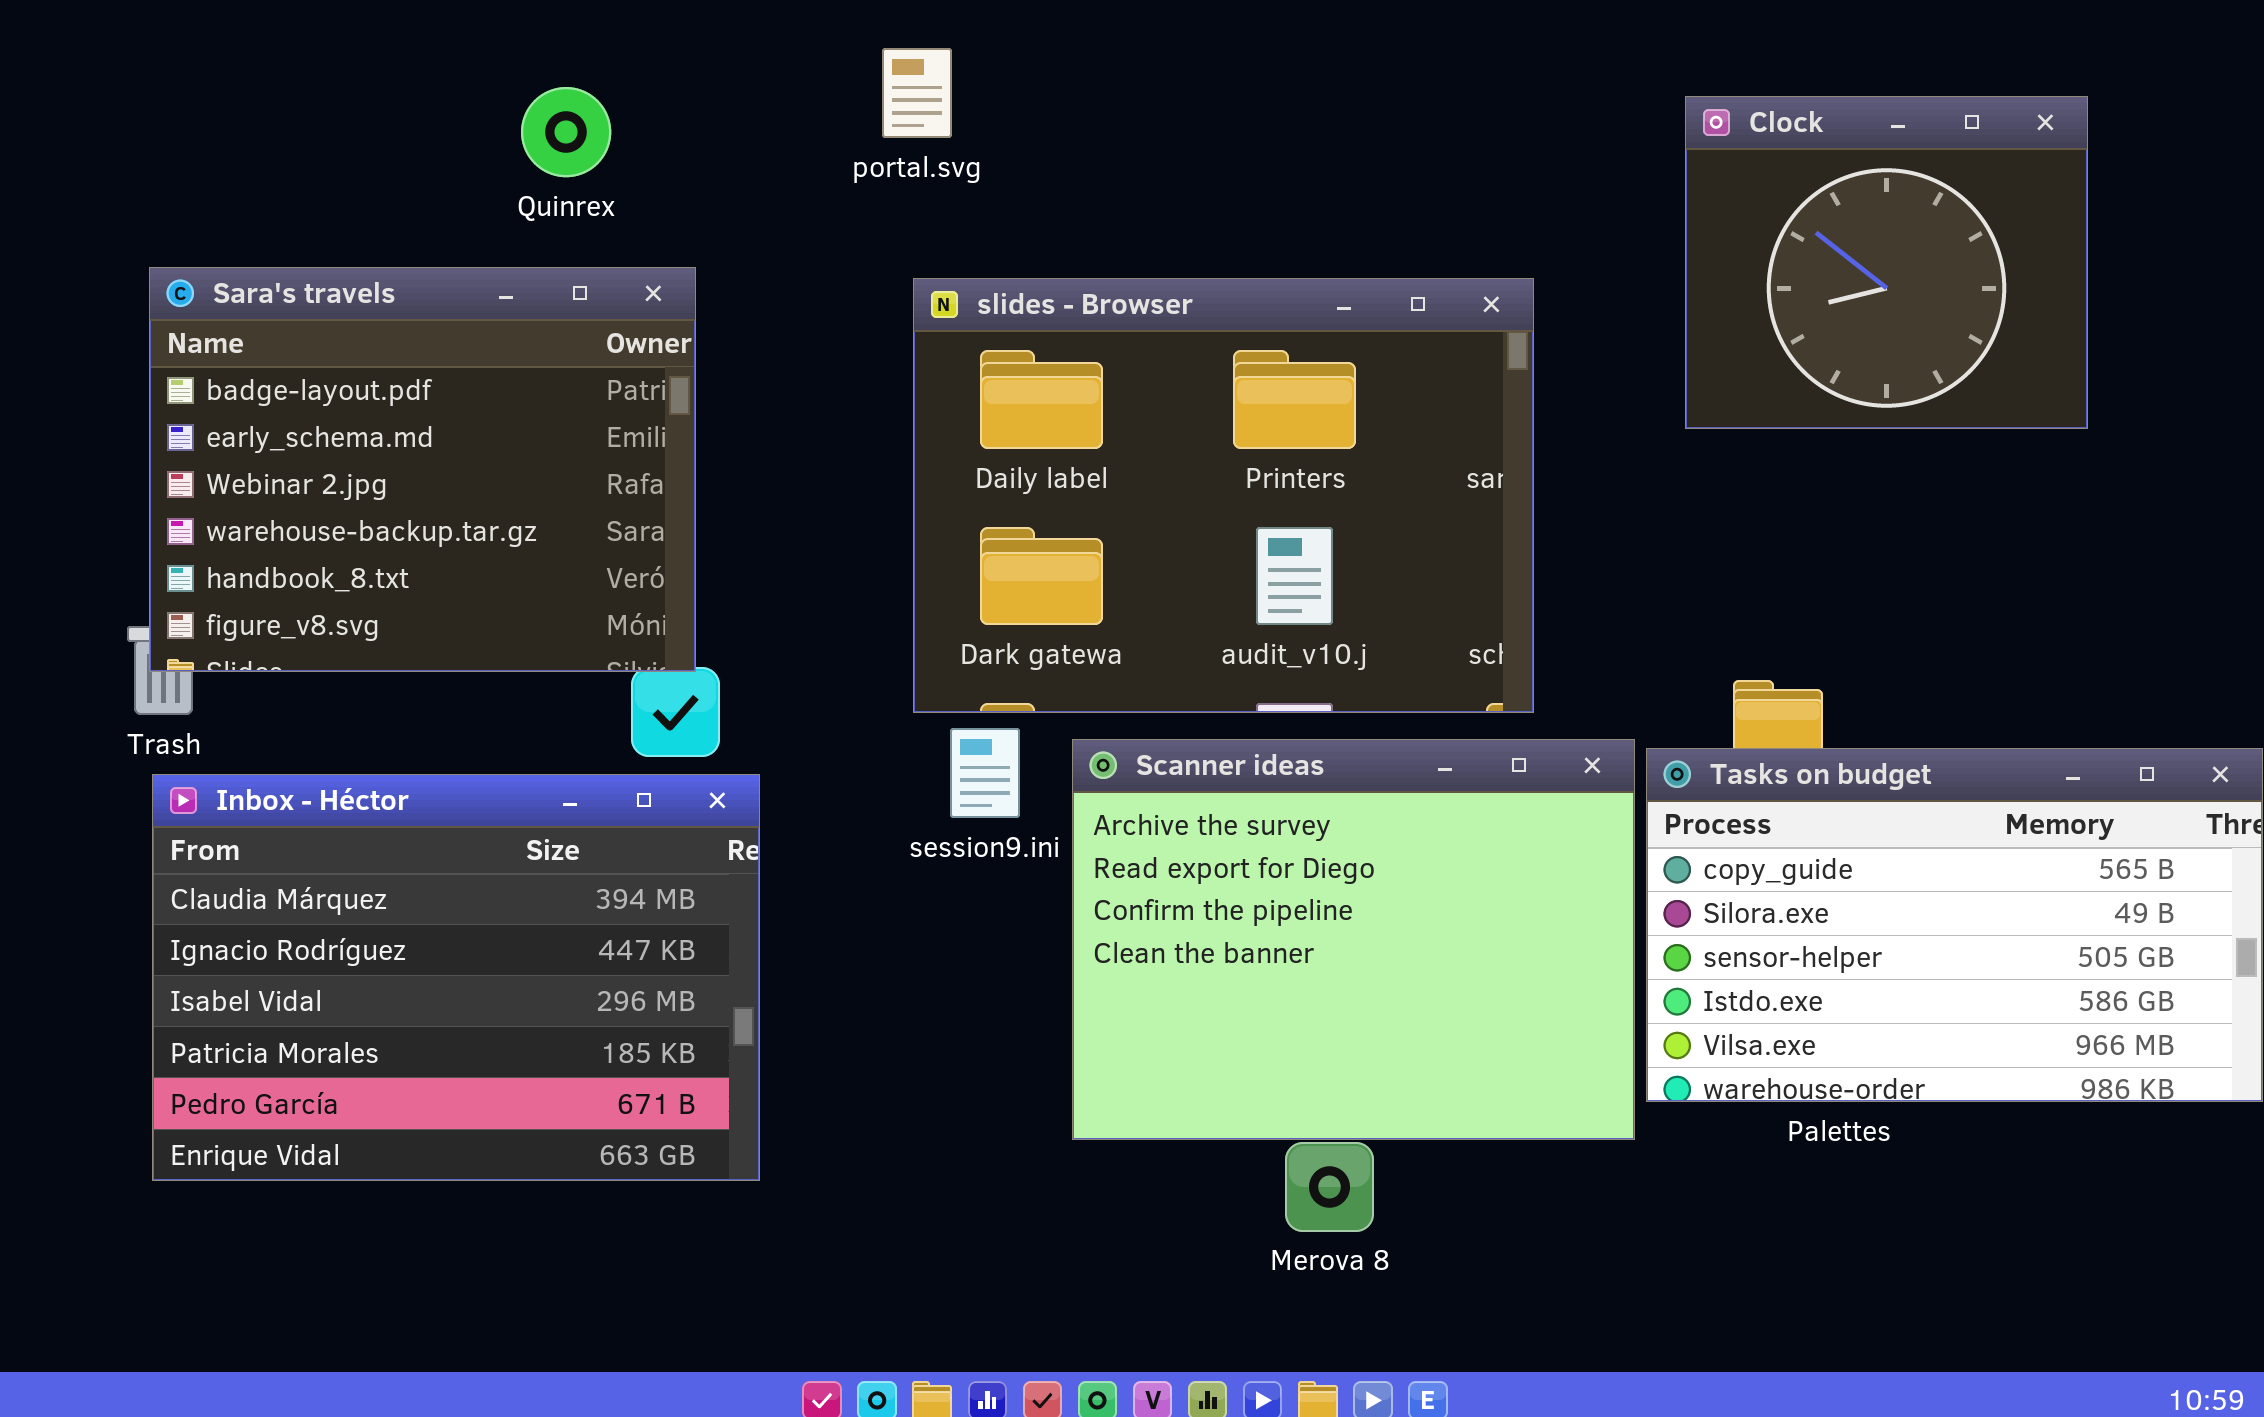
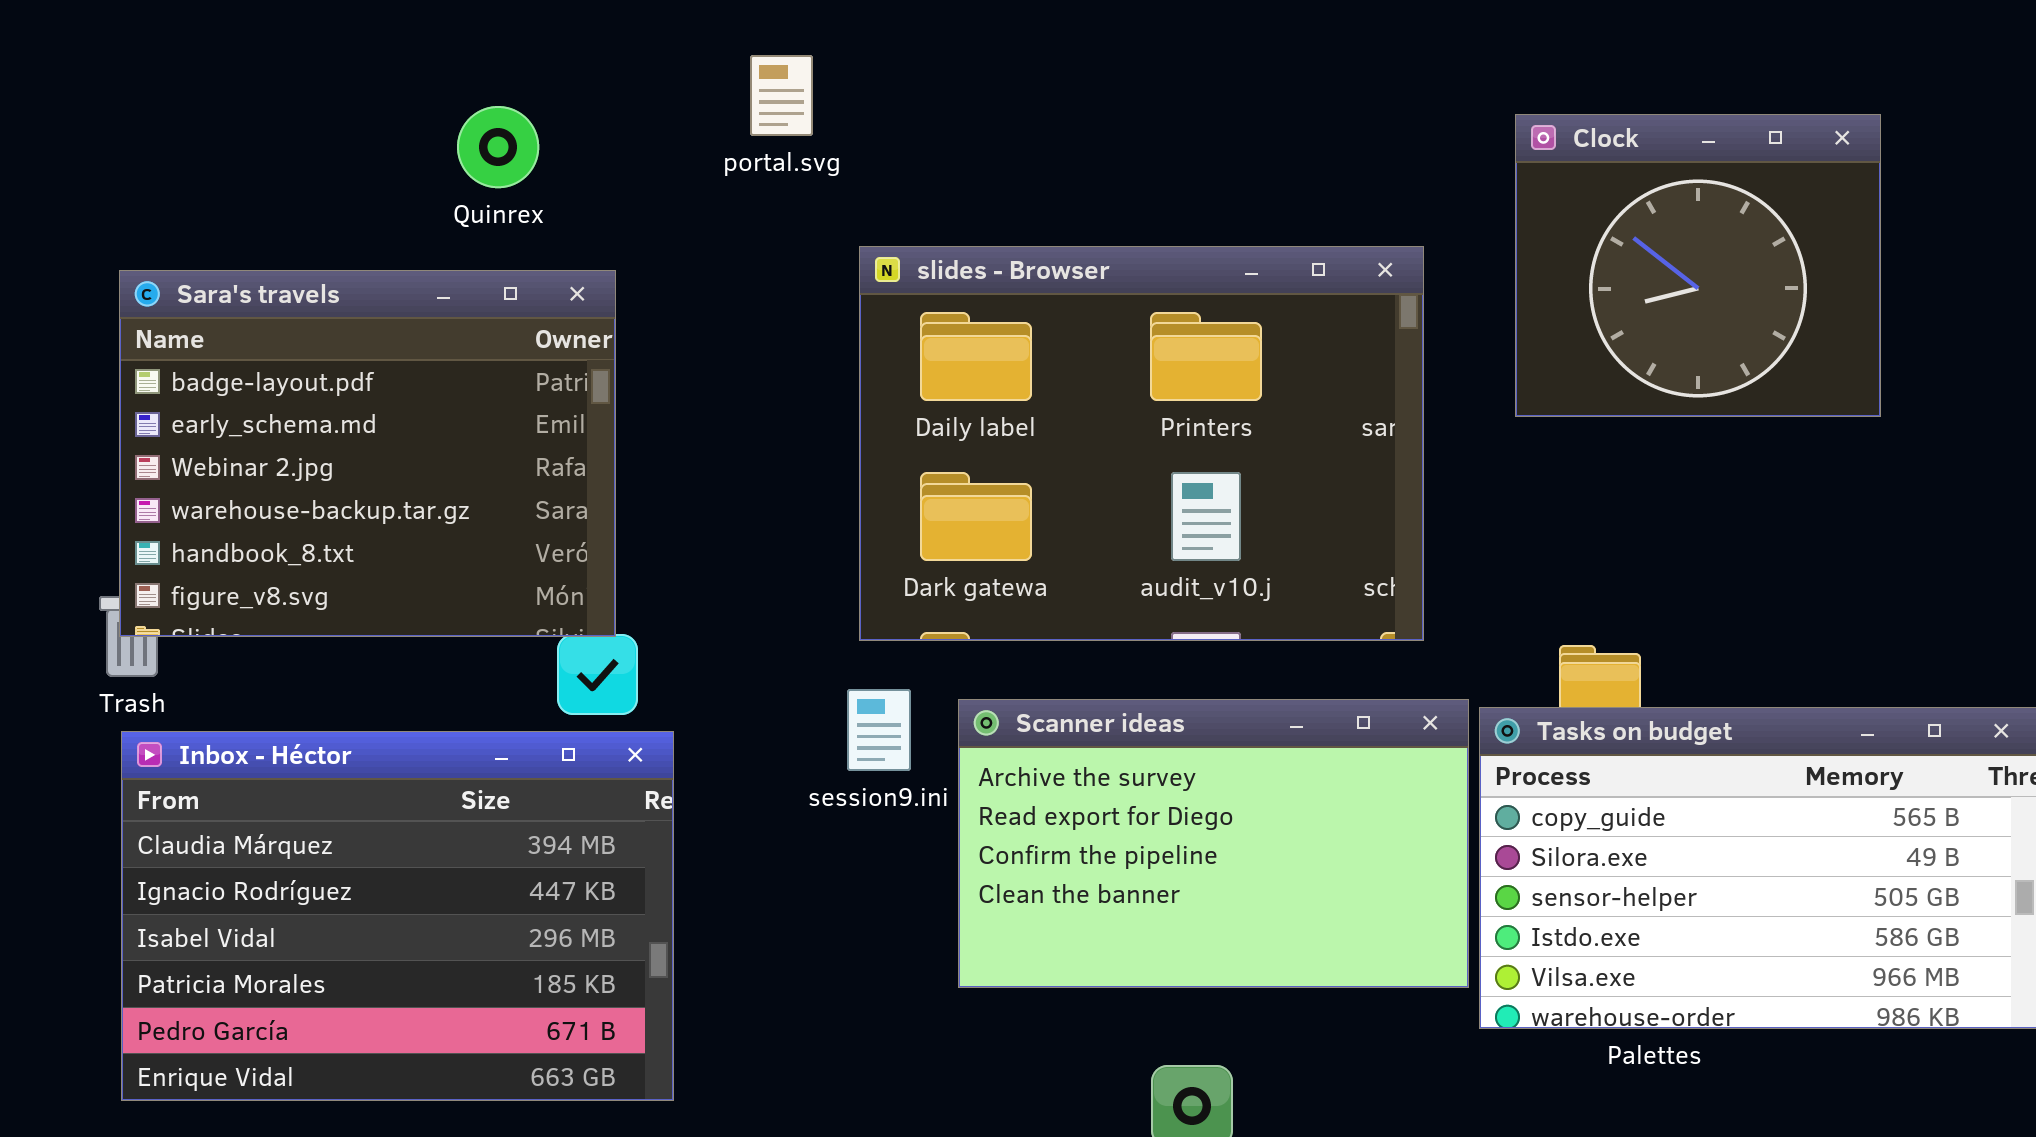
portal.svg: [882,48,952,138] -> [750,55,813,136], moved
slides - Browser: [913,278,1534,713] -> [859,246,1424,641], moved
Scanner ideas: [1072,739,1635,1140] -> [958,699,1469,988], resized

